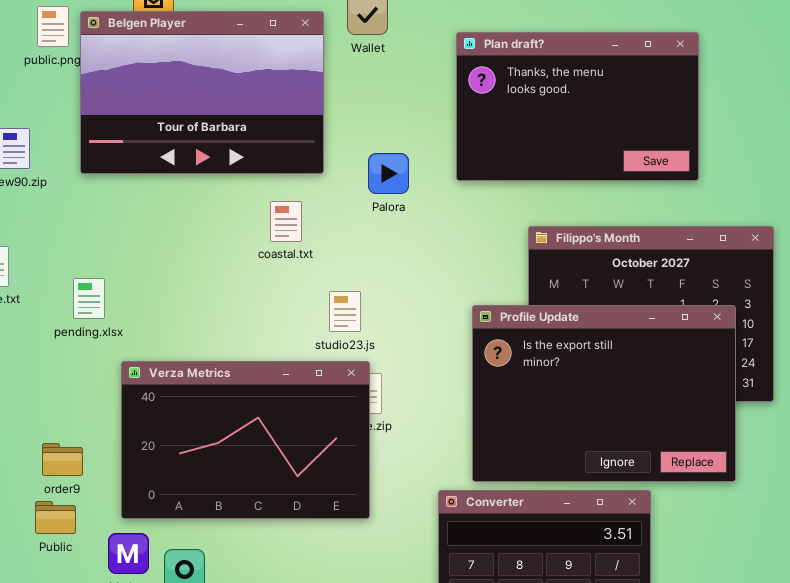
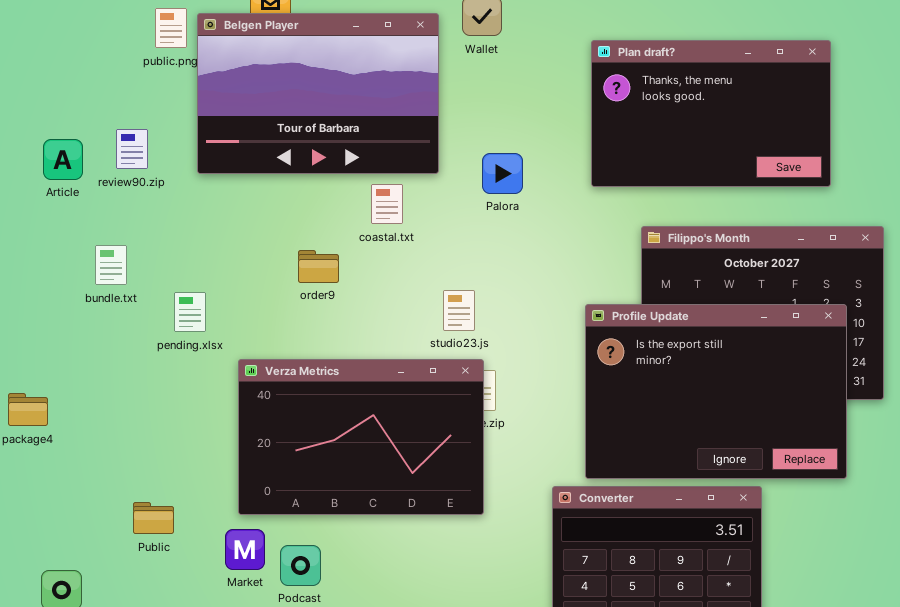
Plan draft?: [456,32,699,181] -> [591,40,831,187], moved
coastal.txt: [270,201,302,242] -> [371,184,403,224], moved
pending.xlsx: [73,278,105,319] -> [174,292,206,332], moved
order9: [42,443,83,476] -> [298,250,339,283], moved
Public: [35,501,76,534] -> [133,502,174,534], moved

